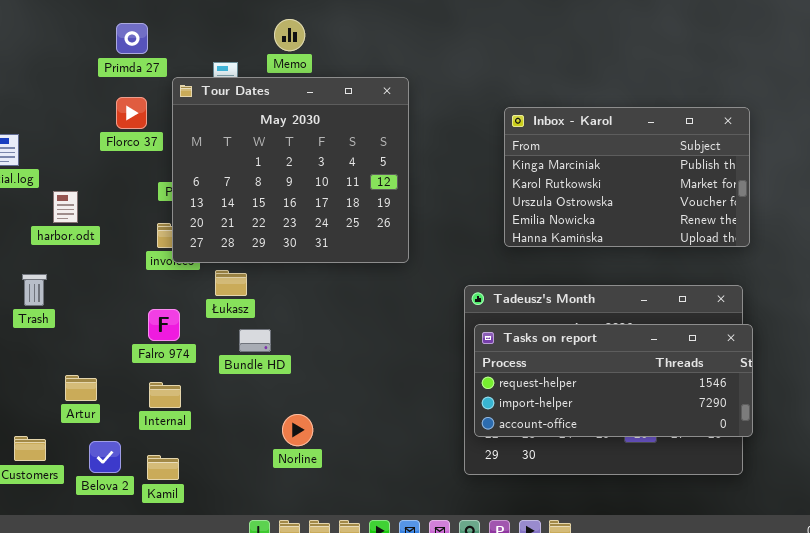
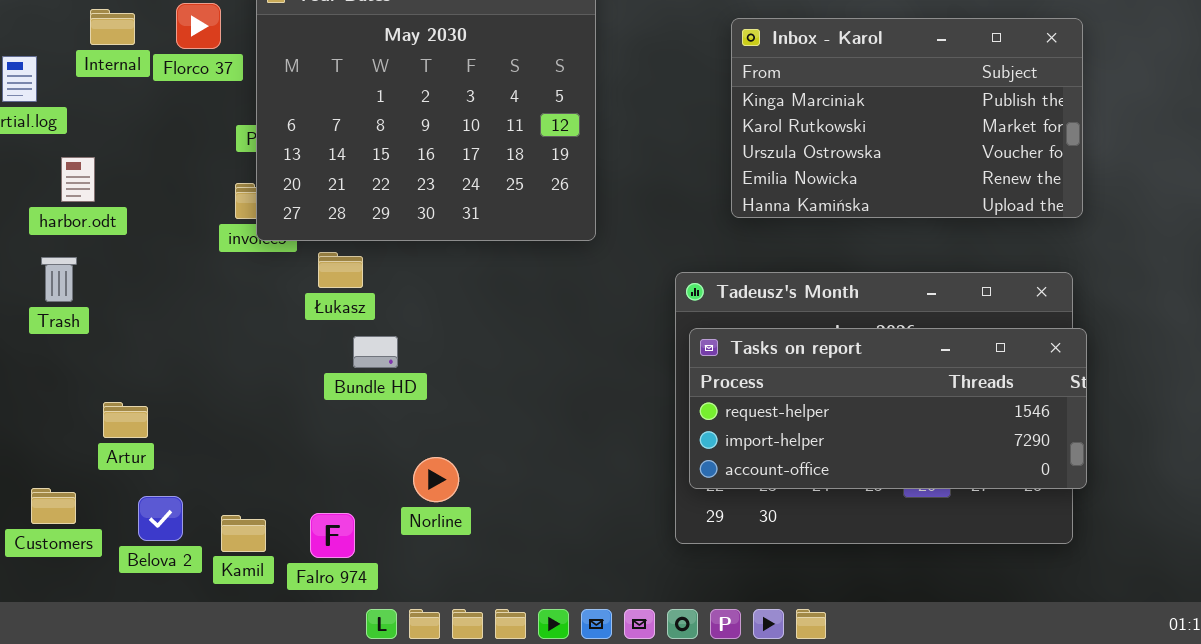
harbor.odt: [53,191,78,223] -> [61,157,95,202], moved
Falro 974: [148,309,180,341] -> [310,513,355,558], moved
Internal: [149,382,181,408] -> [90,9,135,45], moved

